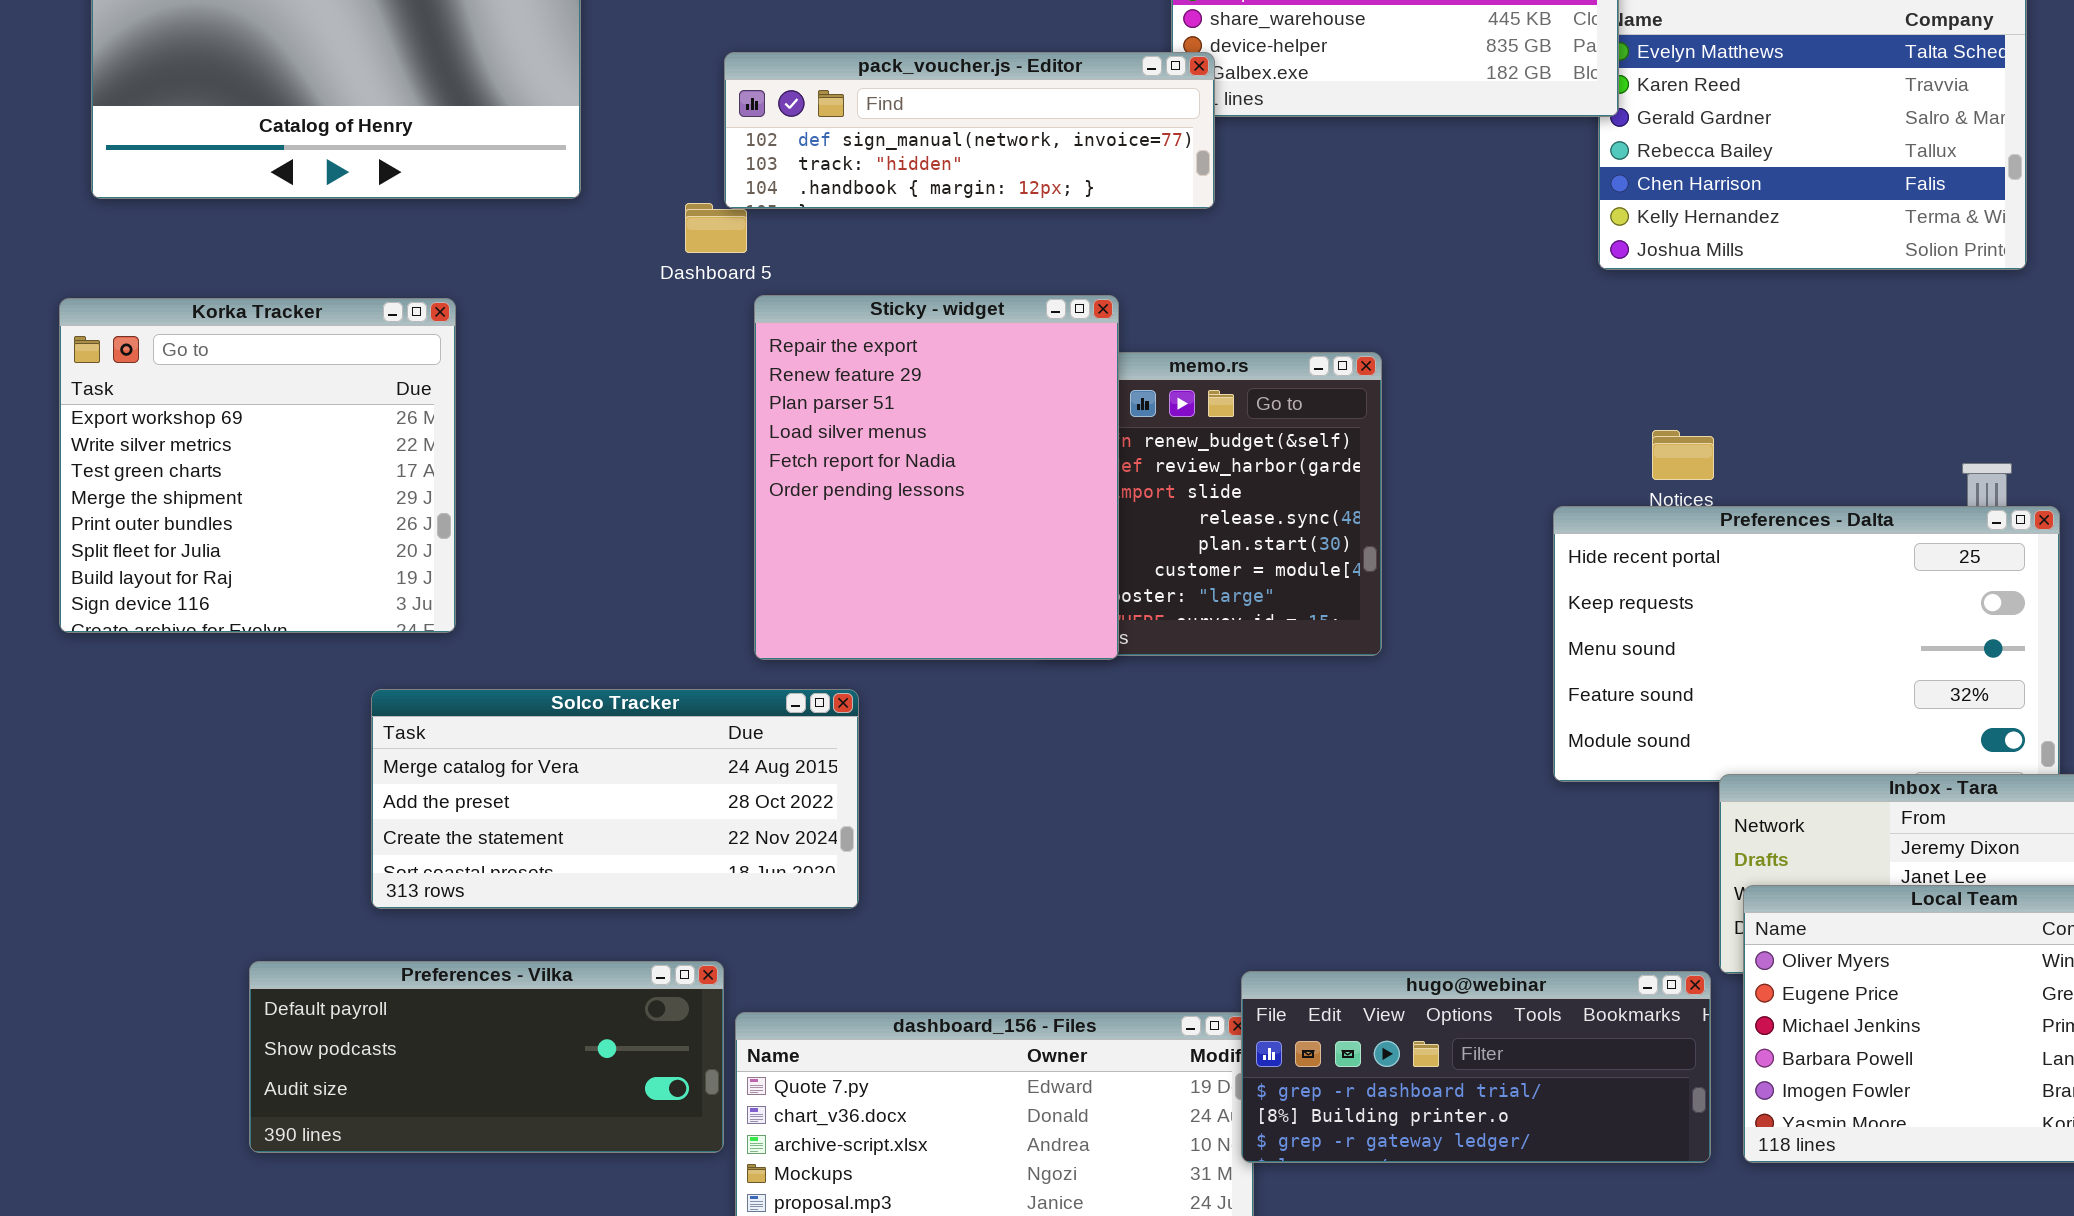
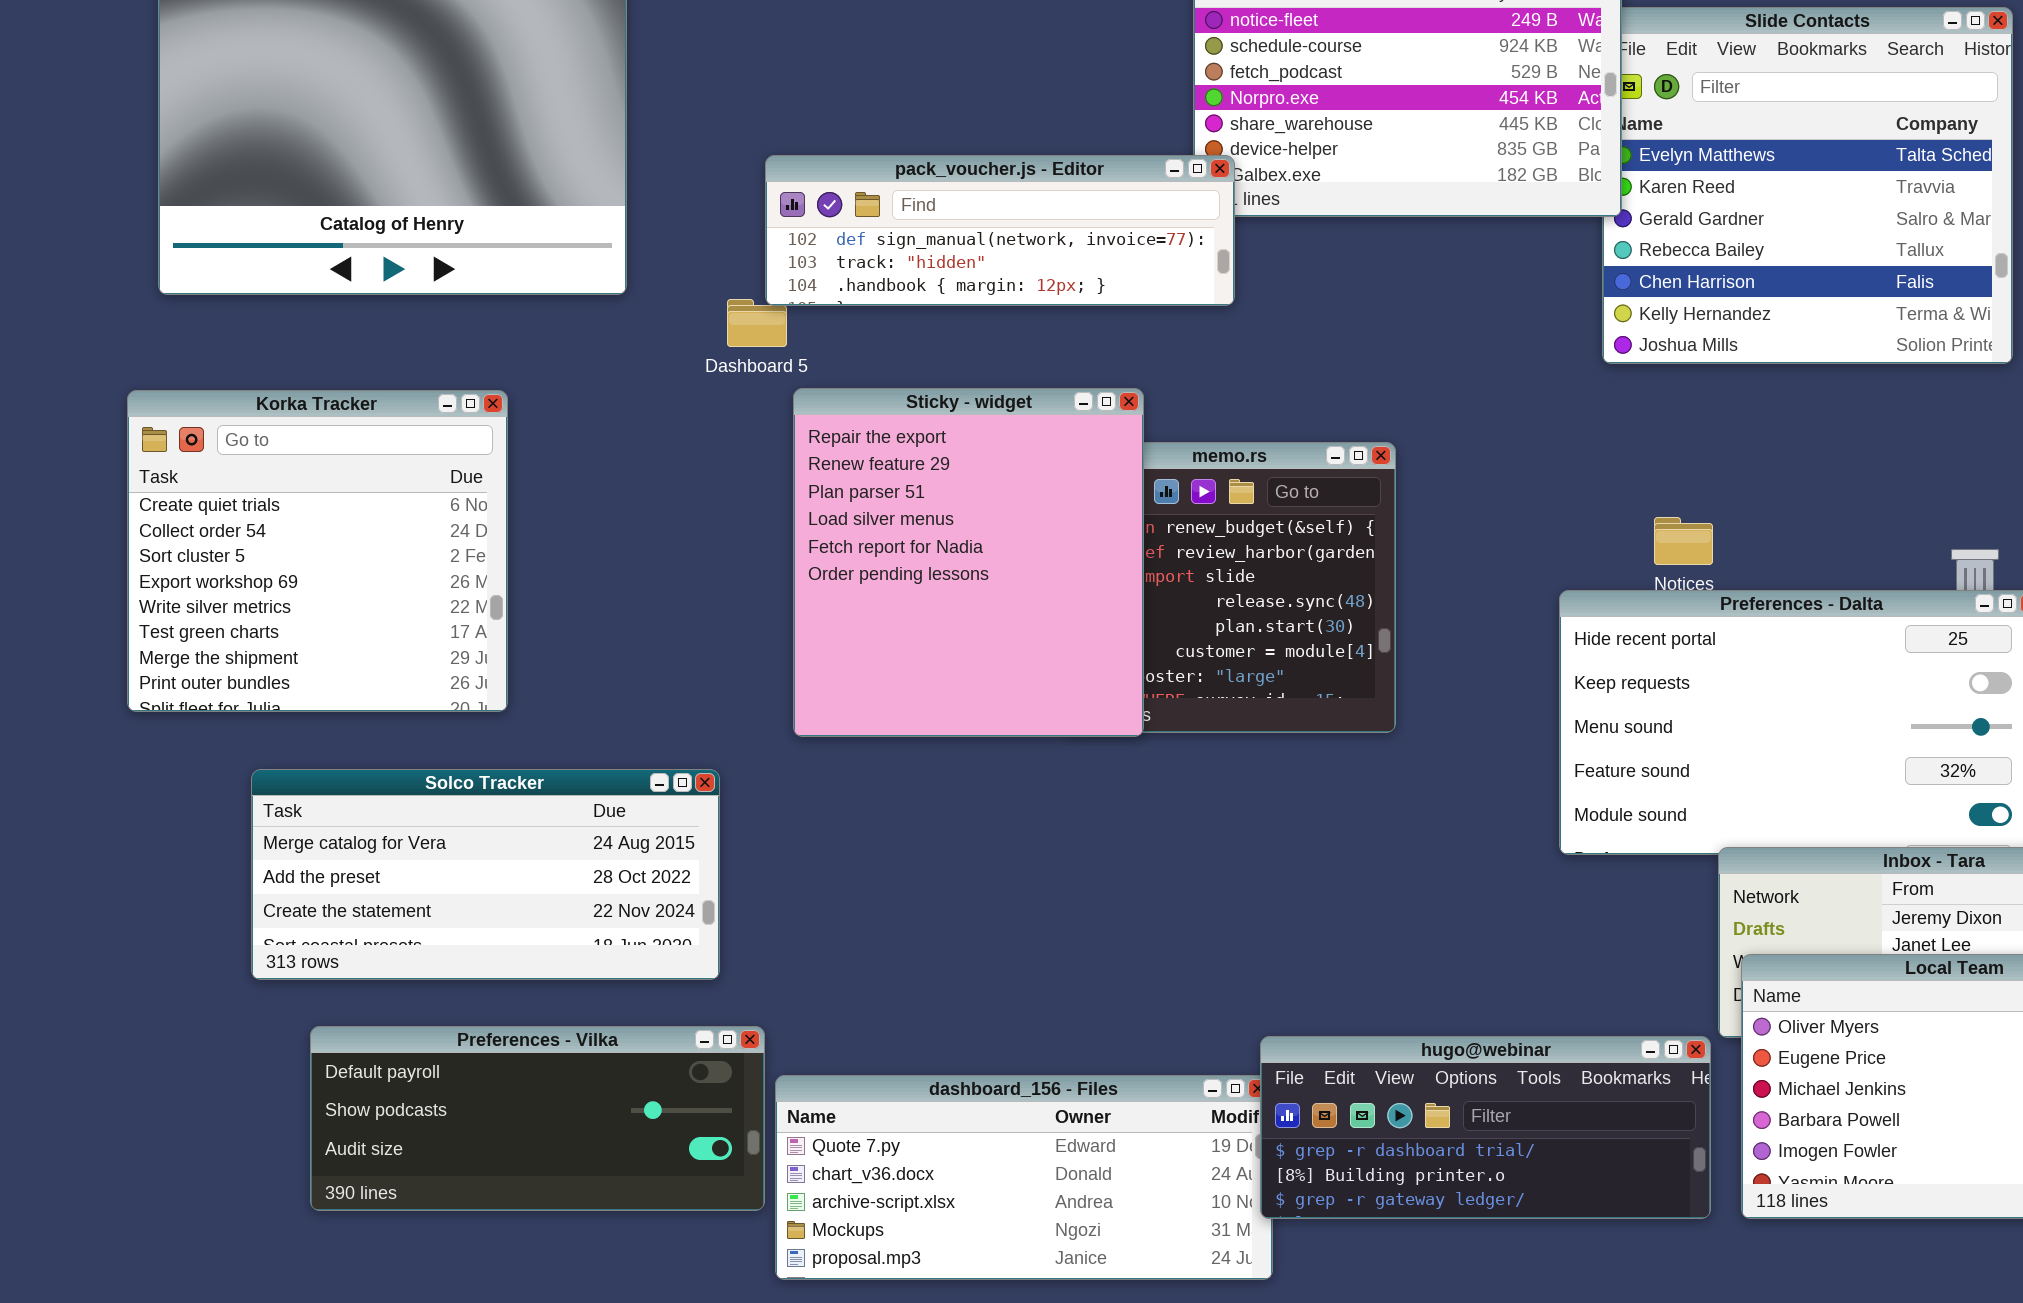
Korka Tracker: [59,298,456,633] -> [127,390,508,712], scrolled up 3 rows
Solco Tracker: [371,689,859,909] -> [251,769,720,980], moved

